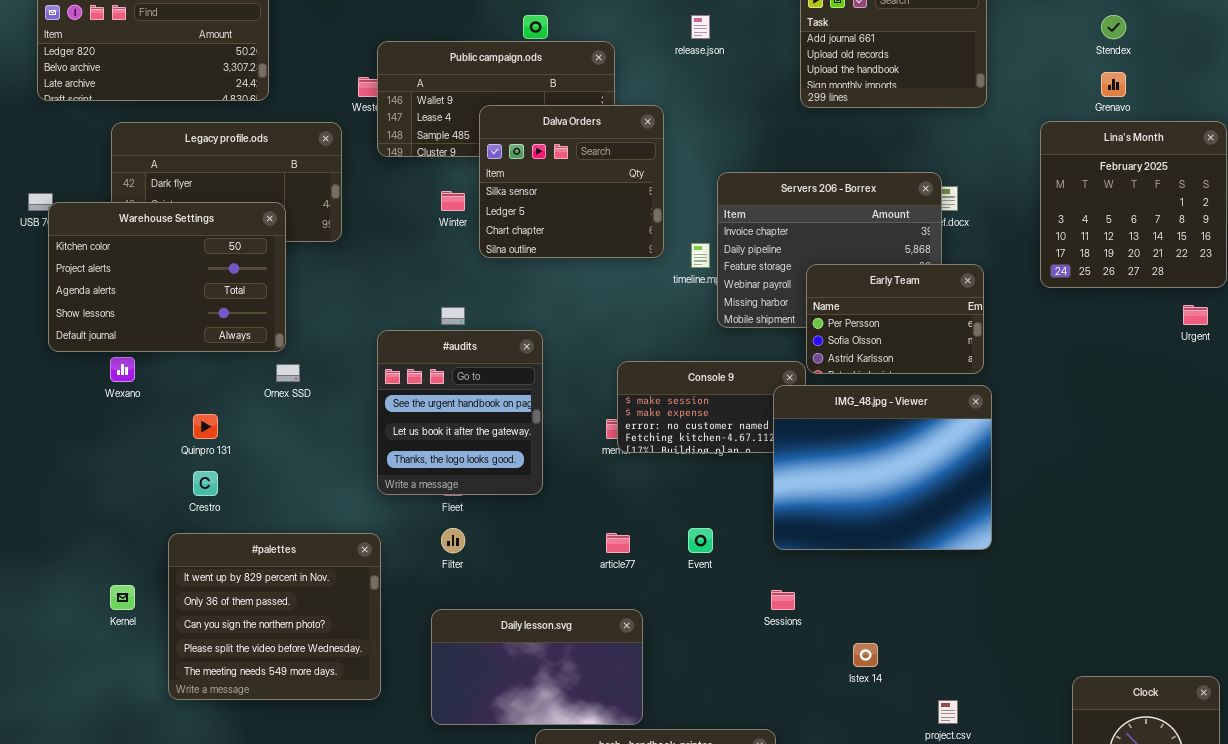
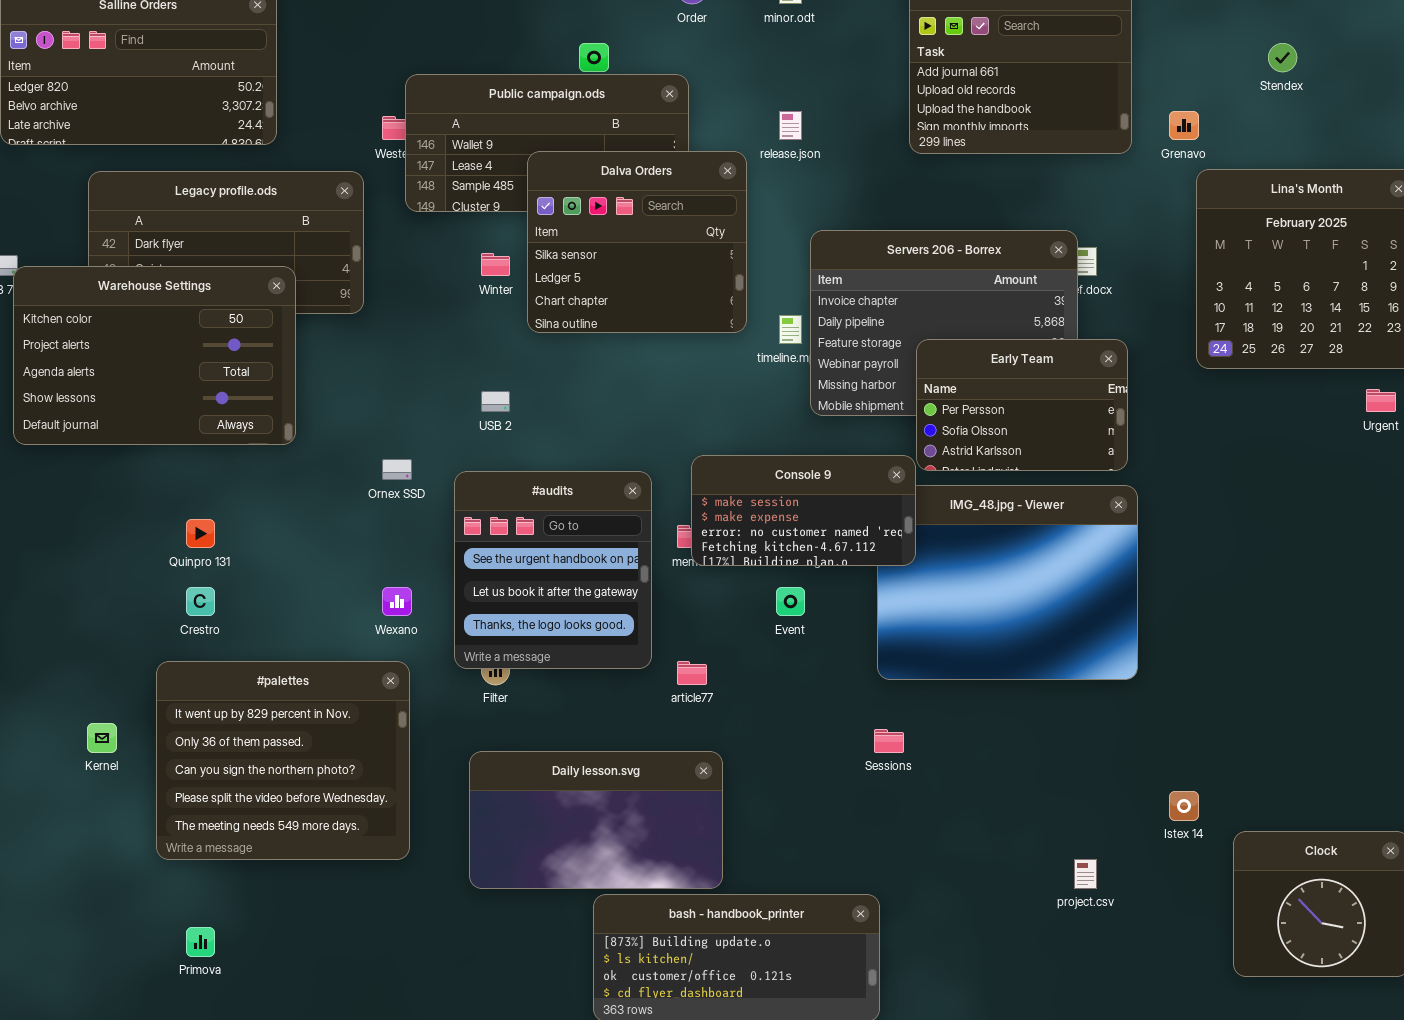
release.json: [691,15,710,39] -> [779,111,802,140], moved
Grenavo: [1101,72,1126,97] -> [1169,111,1199,140], moved
#audits: [377,330,543,495] -> [454,471,652,669], moved
Wexano: [110,357,135,382] -> [382,587,412,616], moved
Console 9: [617,361,806,453] -> [691,455,916,566], raised
Ornex SSD: [276,364,300,382] -> [382,459,412,480], moved
Event: [688,528,713,553] -> [776,587,805,616], moved
Istex 14: [853,643,878,667] -> [1169,791,1199,821], moved

